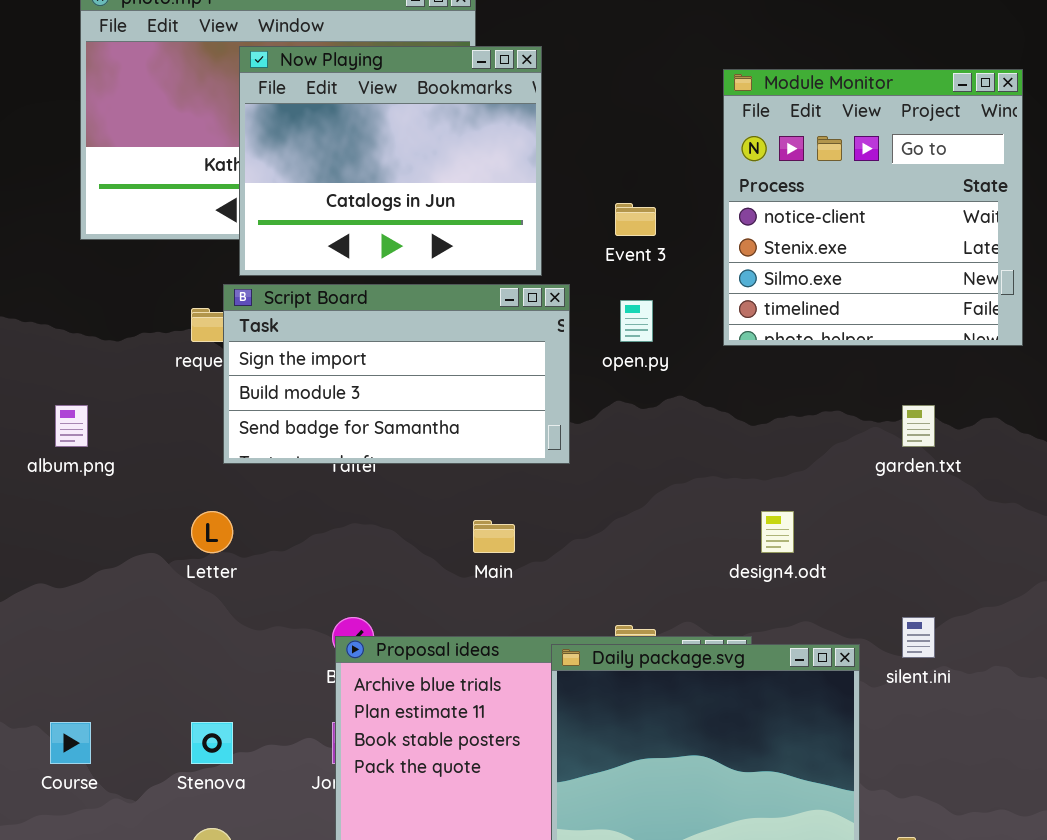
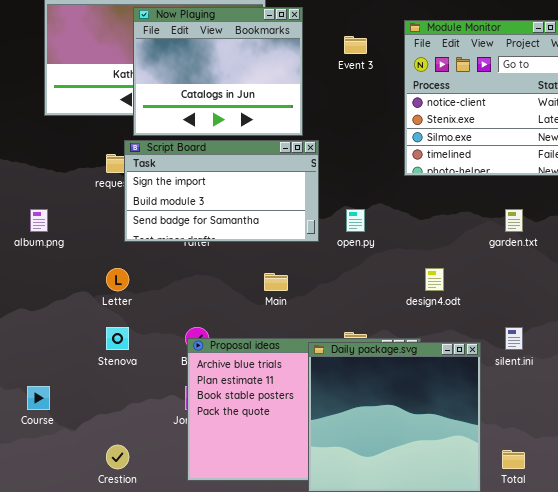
Event 3: [615,203,656,236] -> [344,36,367,54], moved
open.py: [620,300,653,342] -> [346,209,365,232], moved
Stenova: [191,722,233,764] -> [106,327,129,350], moved

